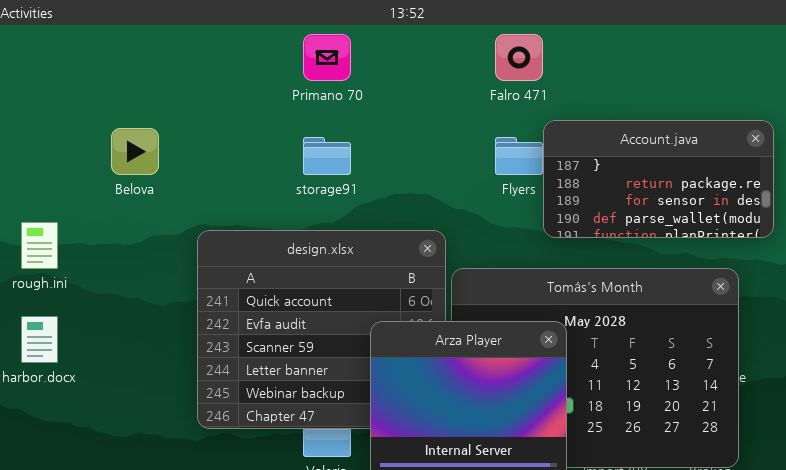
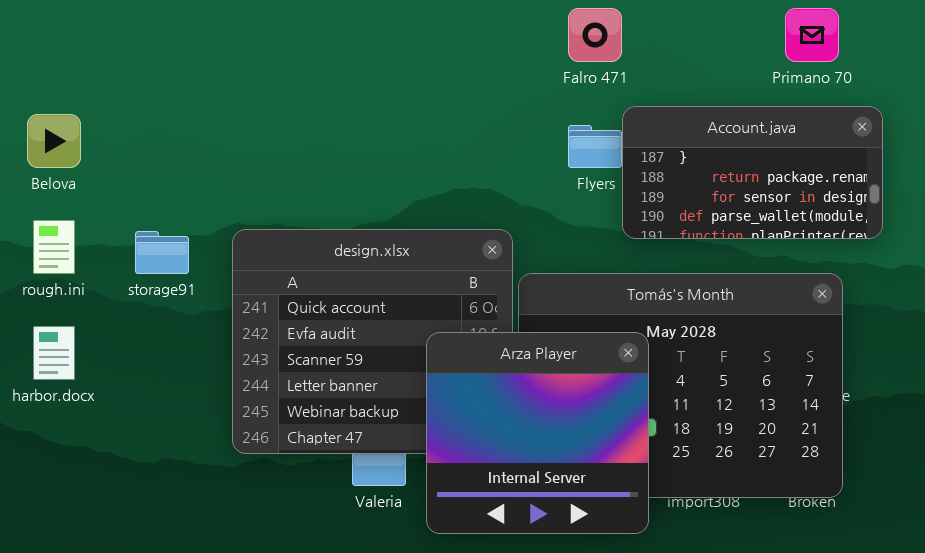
Primano 70: [303,34,351,81] -> [785,8,839,62], moved
Belova: [111,128,159,175] -> [27,114,81,168], moved
storage91: [303,137,351,175] -> [135,231,189,274], moved

